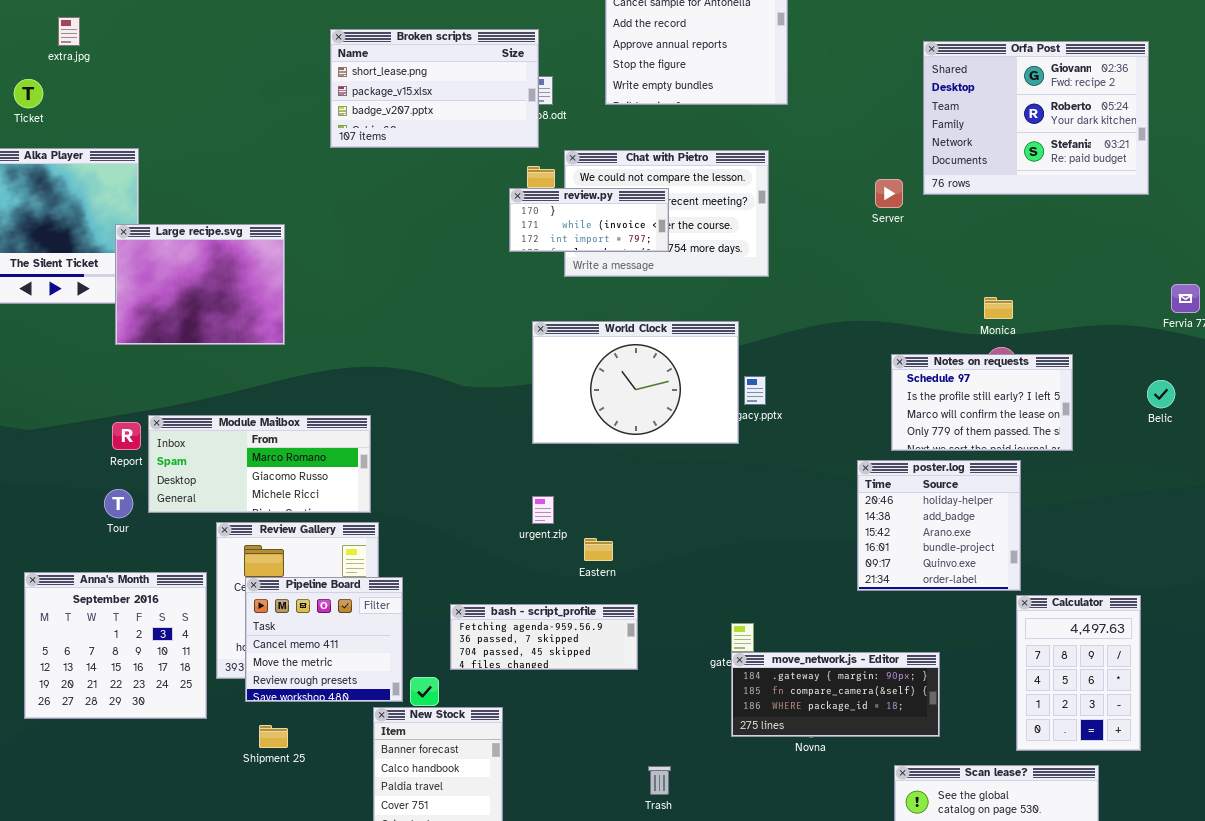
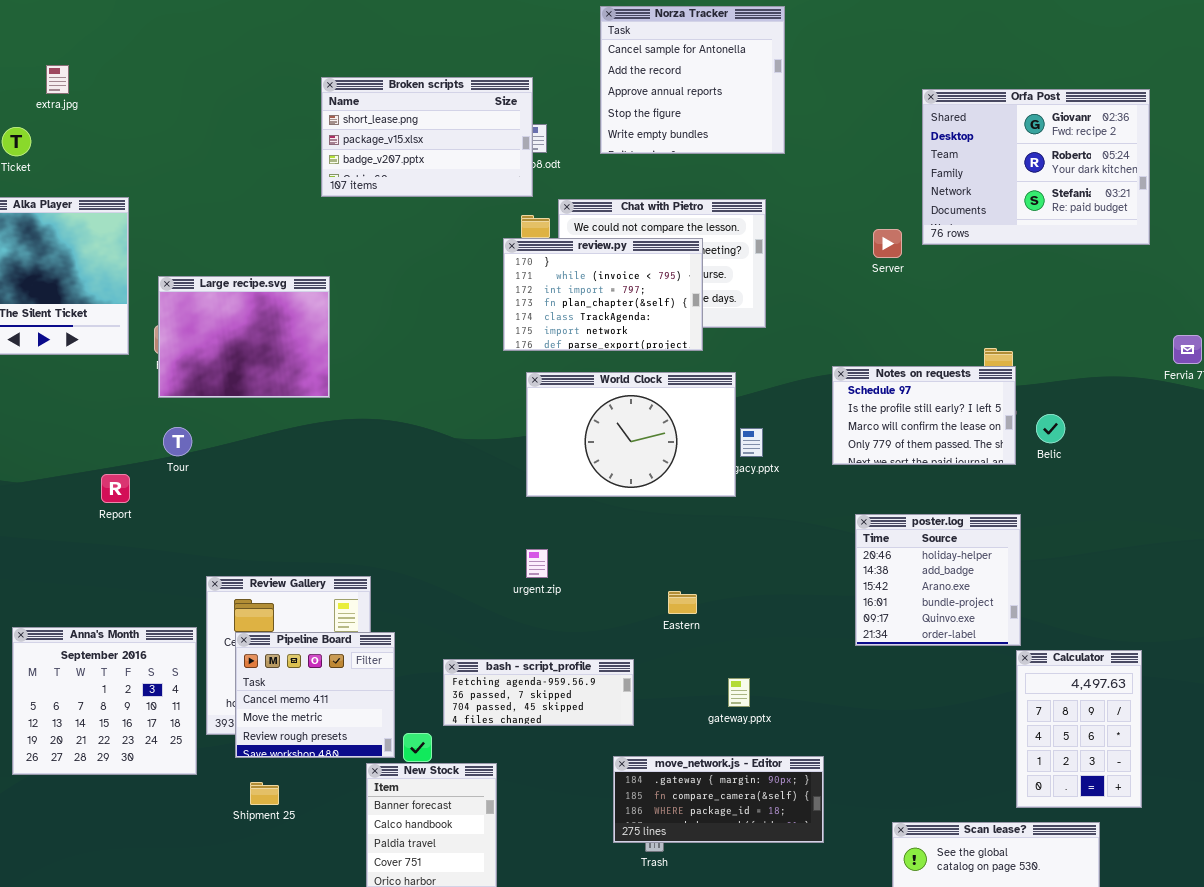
review.py: [509,188,669,252] -> [503,238,703,351], resized
Large recipe.svg: [115,224,285,345] -> [158,276,330,398], moved
Notes on requests: [891,354,1073,451] -> [832,366,1016,465], moved
Belic: [1147,380,1175,408] -> [1036,414,1065,443], moved
Module Mailbox: [148,415,371,513] -> none, closed
Tour: [104,489,133,518] -> [163,427,192,456], moved
Eastern: [584,538,613,561] -> [668,591,697,614], moved
move_network.js - Editor: [731,652,940,737] -> [613,756,824,843], moved

